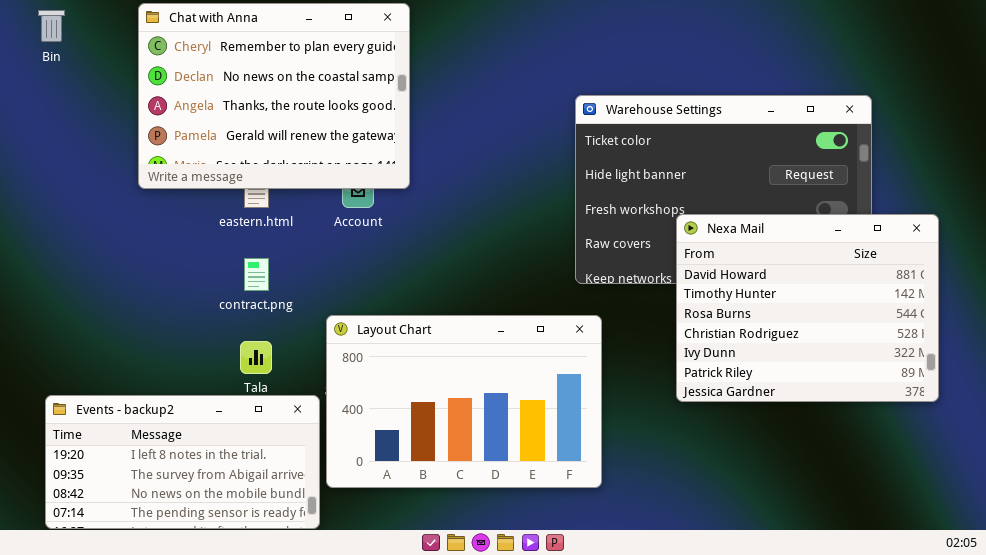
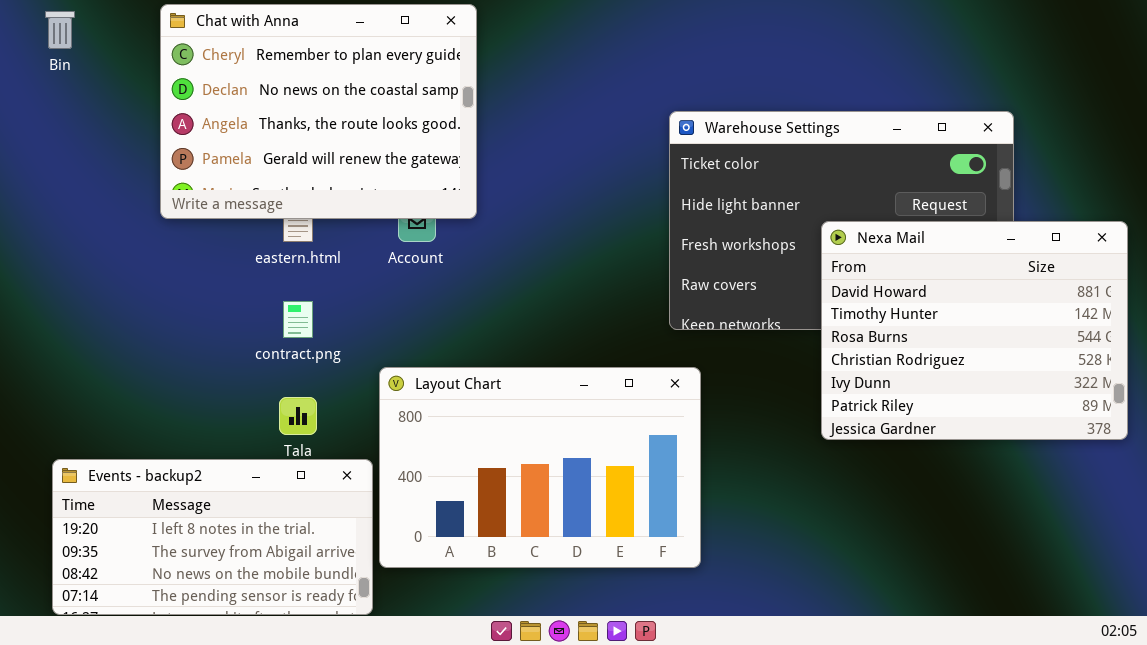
Nexa Mail: [676,214,939,402] -> [821,221,1128,440], moved

